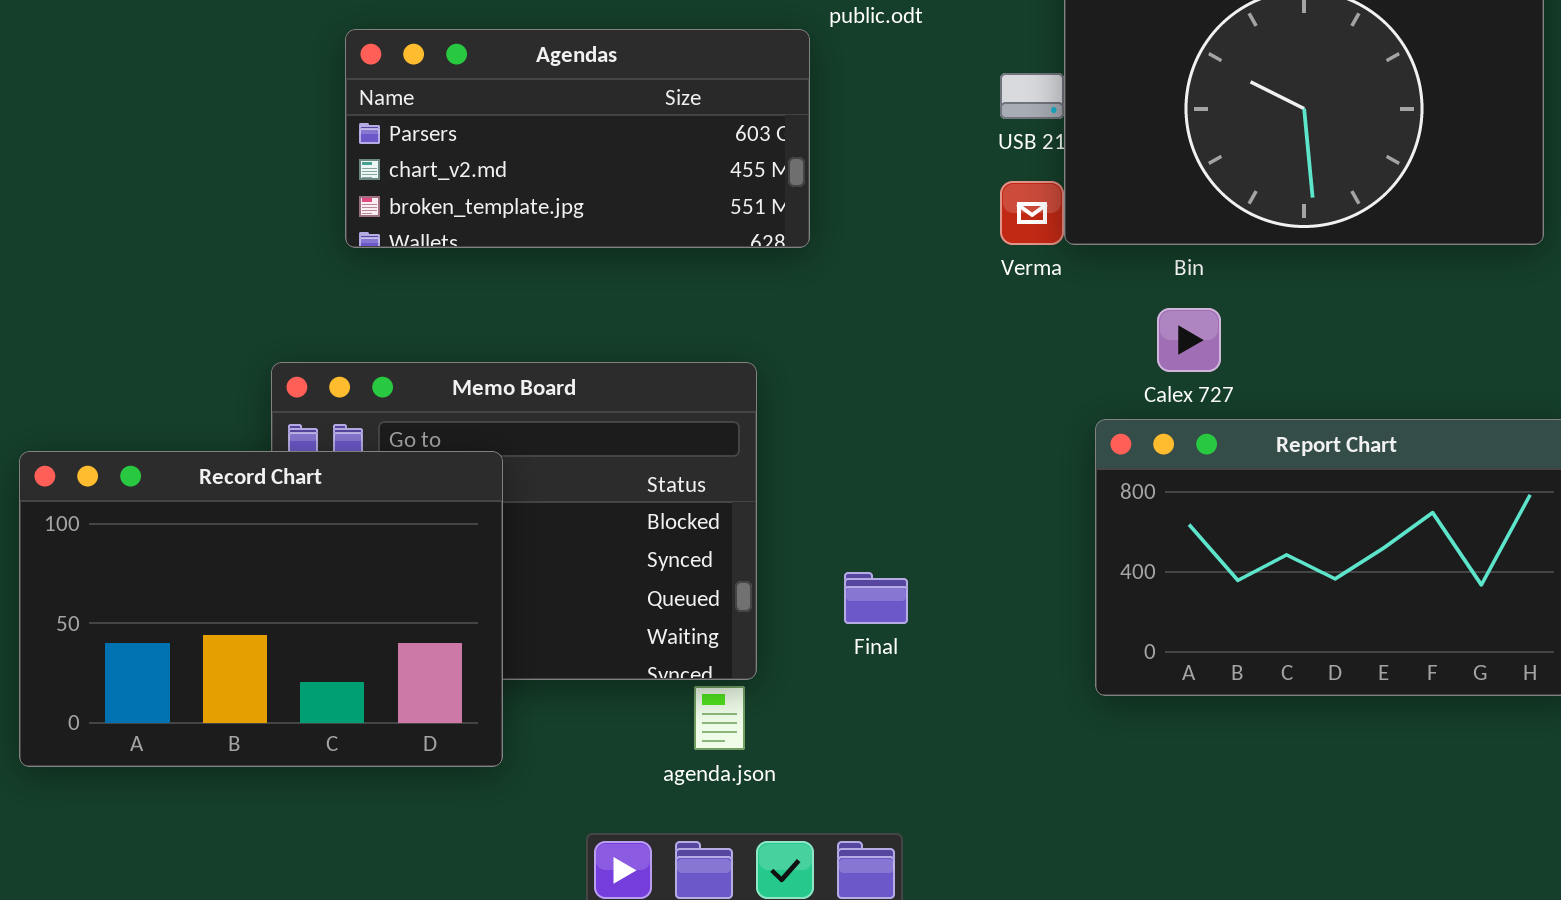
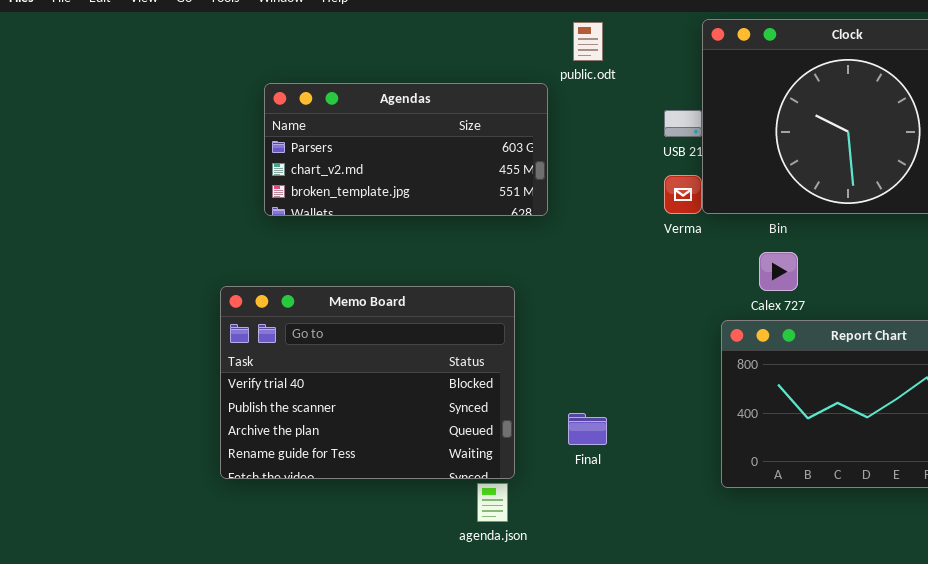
Record Chart: [19,451,503,767] -> none, closed

